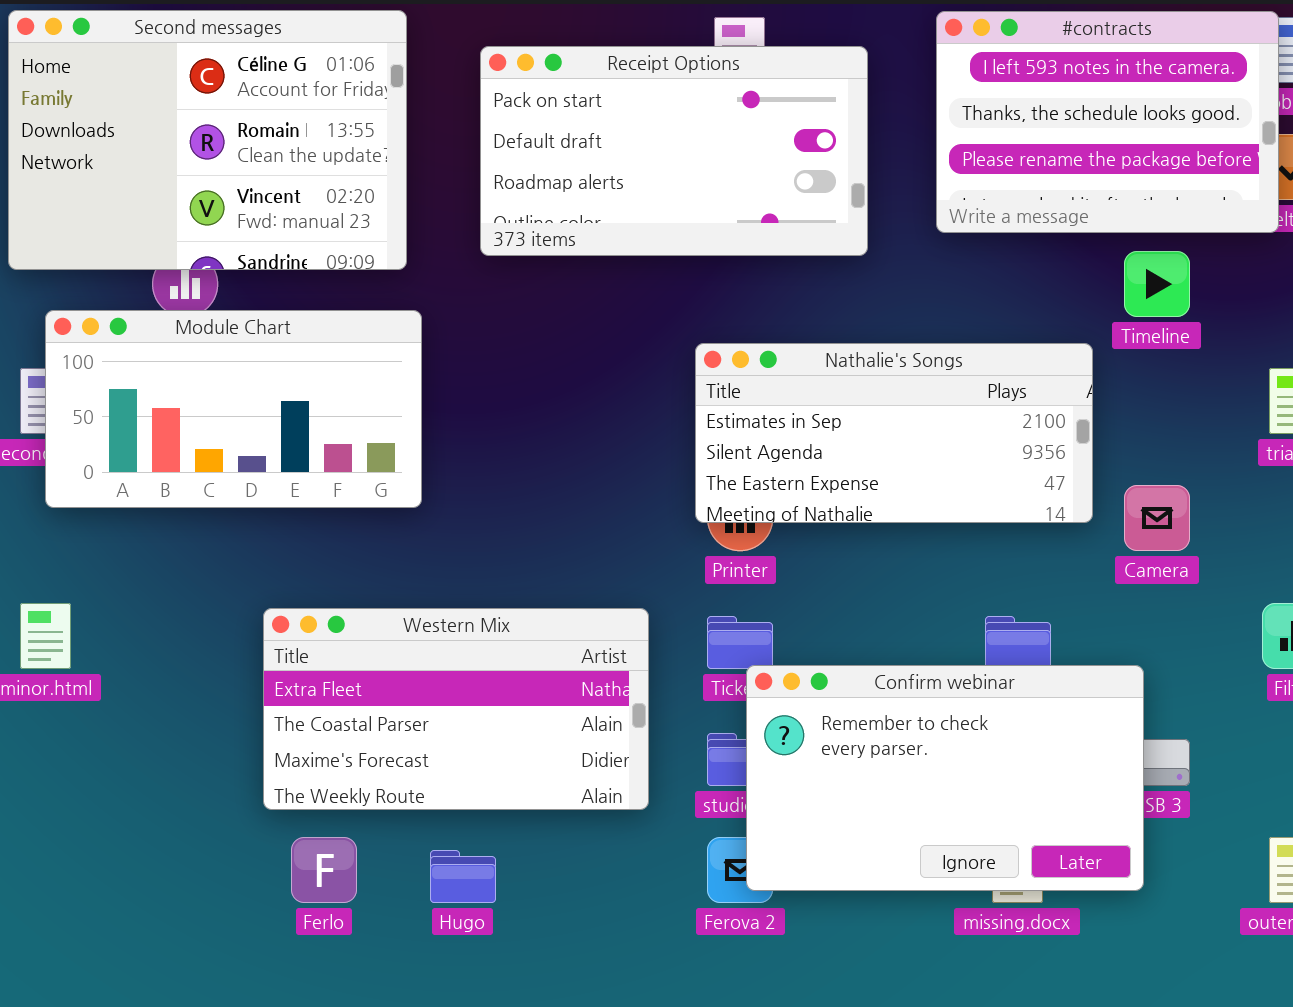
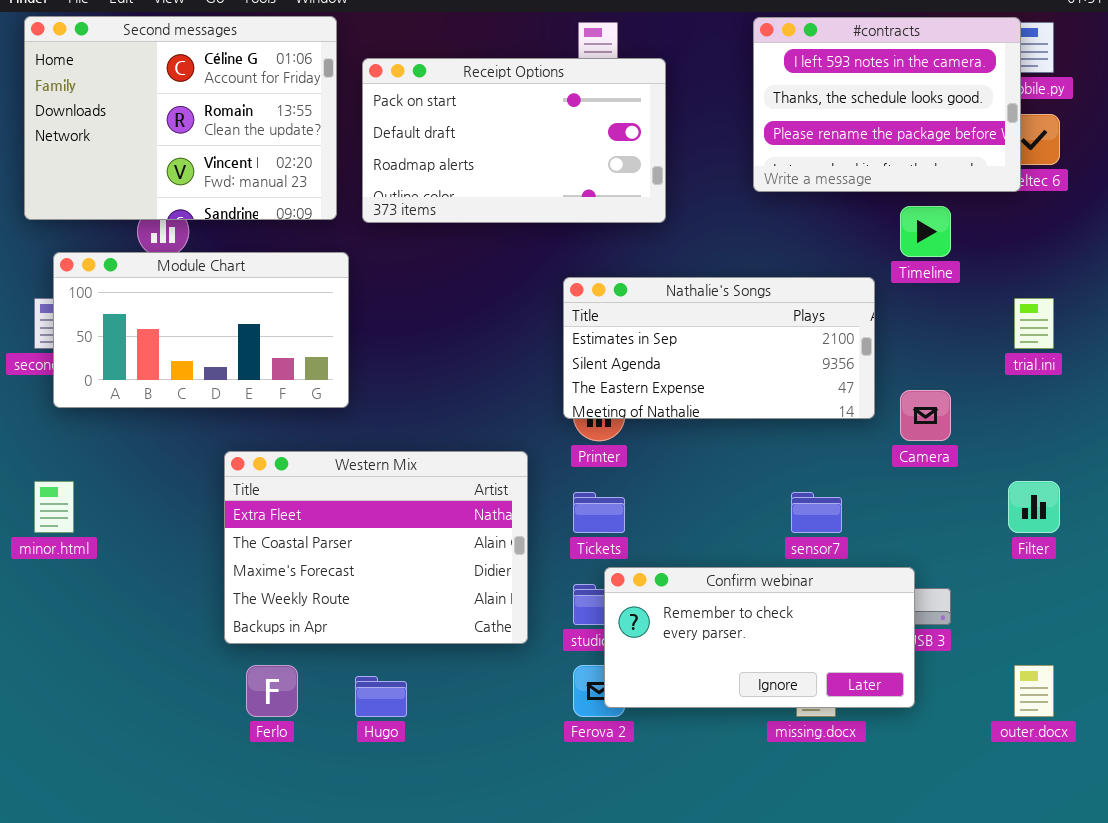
Receipt Options: [480,46,868,256] -> [362,58,666,223], moved
Western Mix: [263,608,649,810] -> [224,451,528,644], resized
Confirm webinar: [746,665,1144,891] -> [604,567,915,708], resized

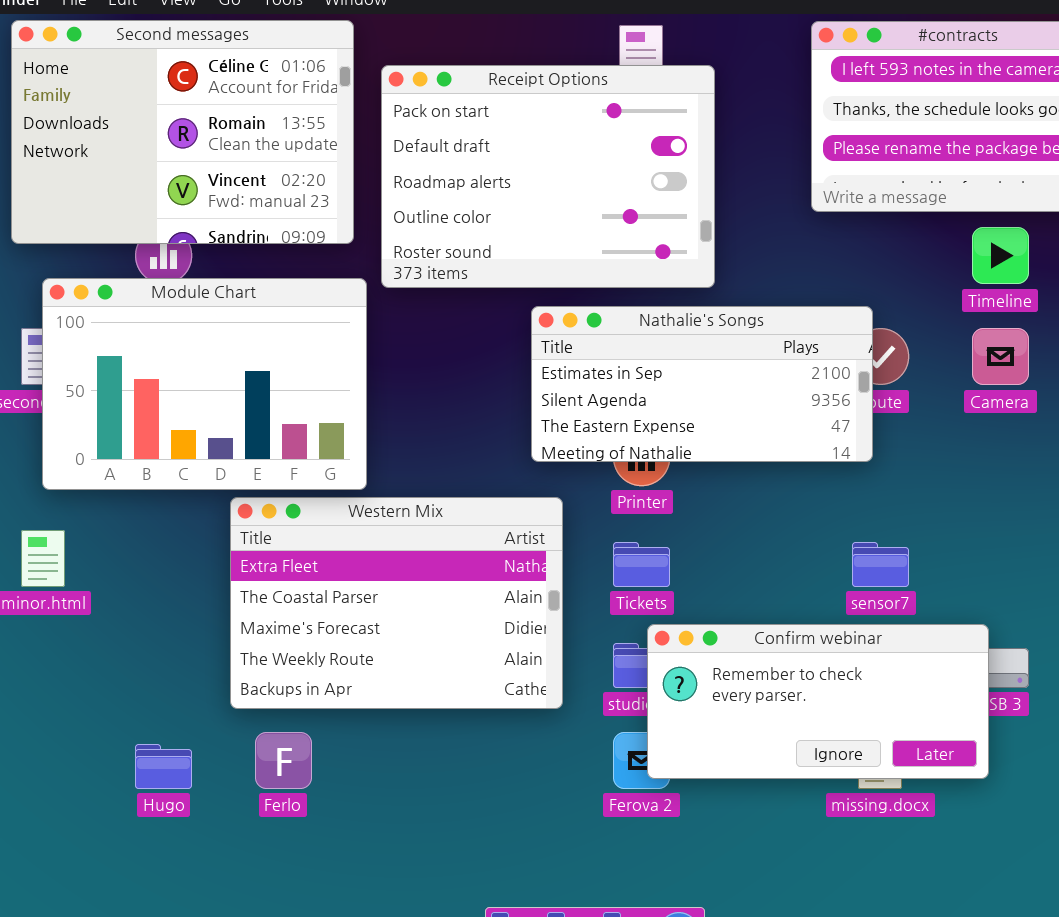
Receipt Options: [362,58,666,223] -> [381,65,715,288], resized
Module Chart: [53,252,349,408] -> [42,278,367,490], resized
Nathalie's Songs: [563,277,875,419] -> [531,306,873,462], moved
Camera: [900,390,951,441] -> [972,328,1029,385], moved
Hugo: [355,676,407,717] -> [135,744,192,789], moved

